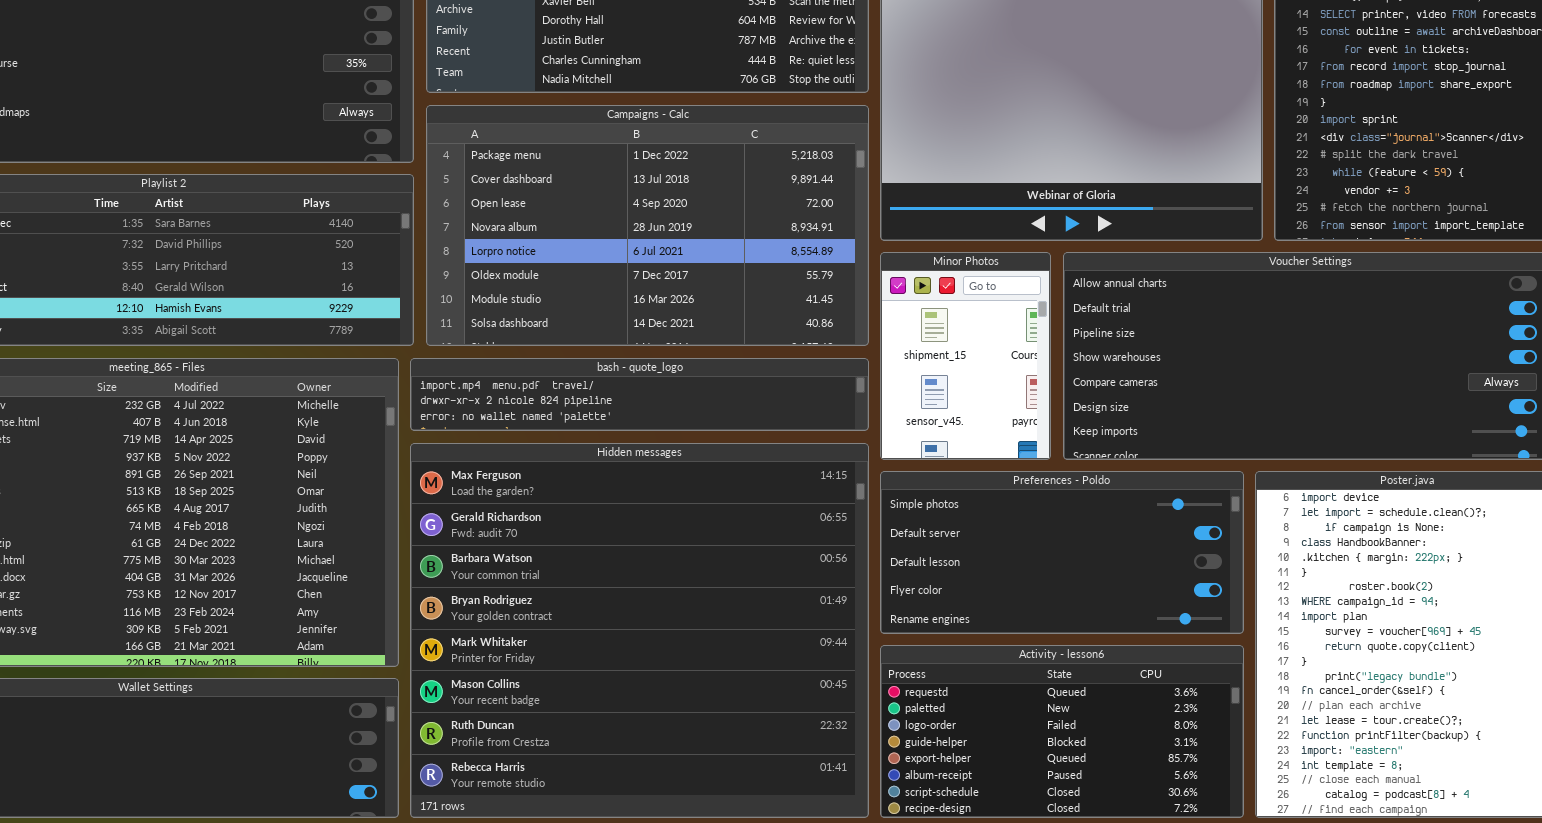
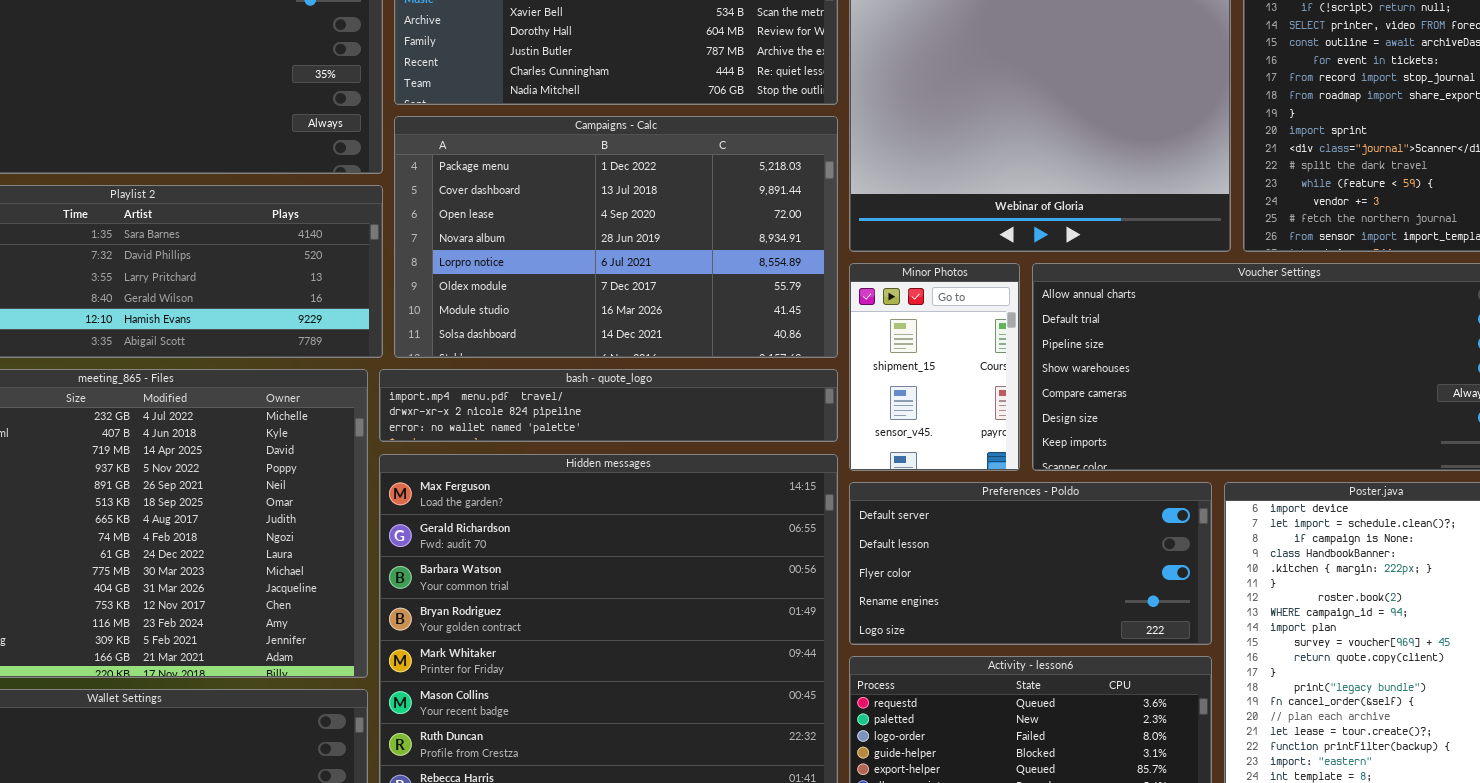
Preferences - Poldo: [880,471,1244,634] -> [849,482,1212,645], scrolled down 1 row

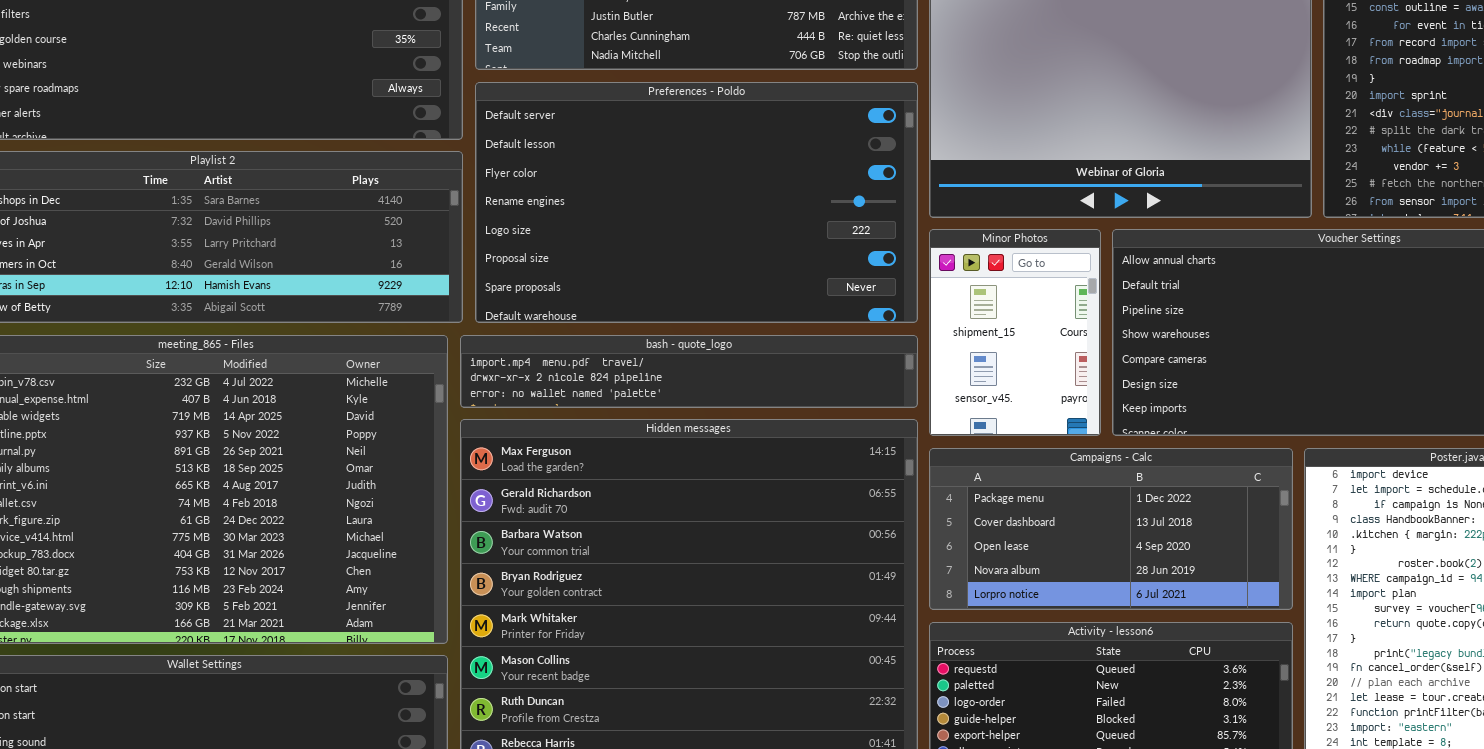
Campaigns - Calc: [394,116,838,358] -> [929,448,1293,610], moved, resized
Preferences - Poldo: [849,482,1212,645] -> [475,82,918,323], moved, resized

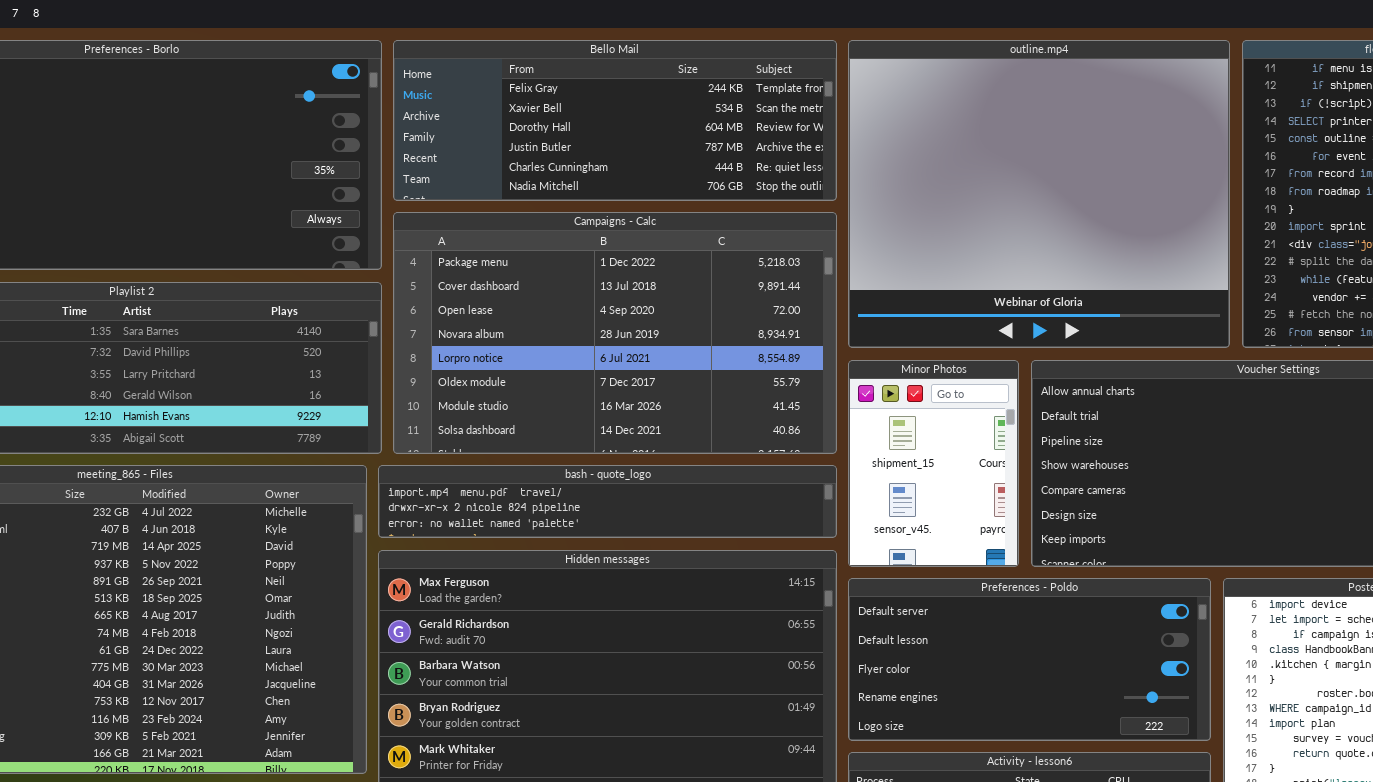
Preferences - Poldo: [475,82,918,323] -> [848,578,1211,741], moved, resized
Campaigns - Calc: [929,448,1293,610] -> [393,212,837,454], moved, resized

